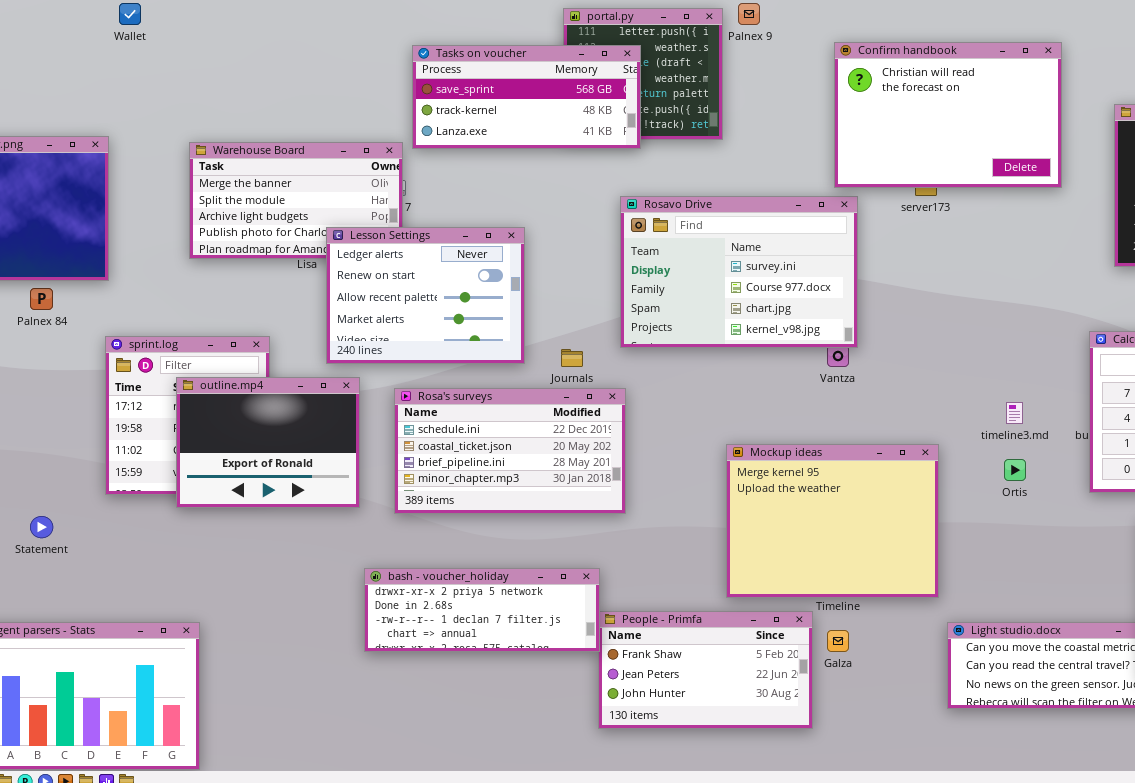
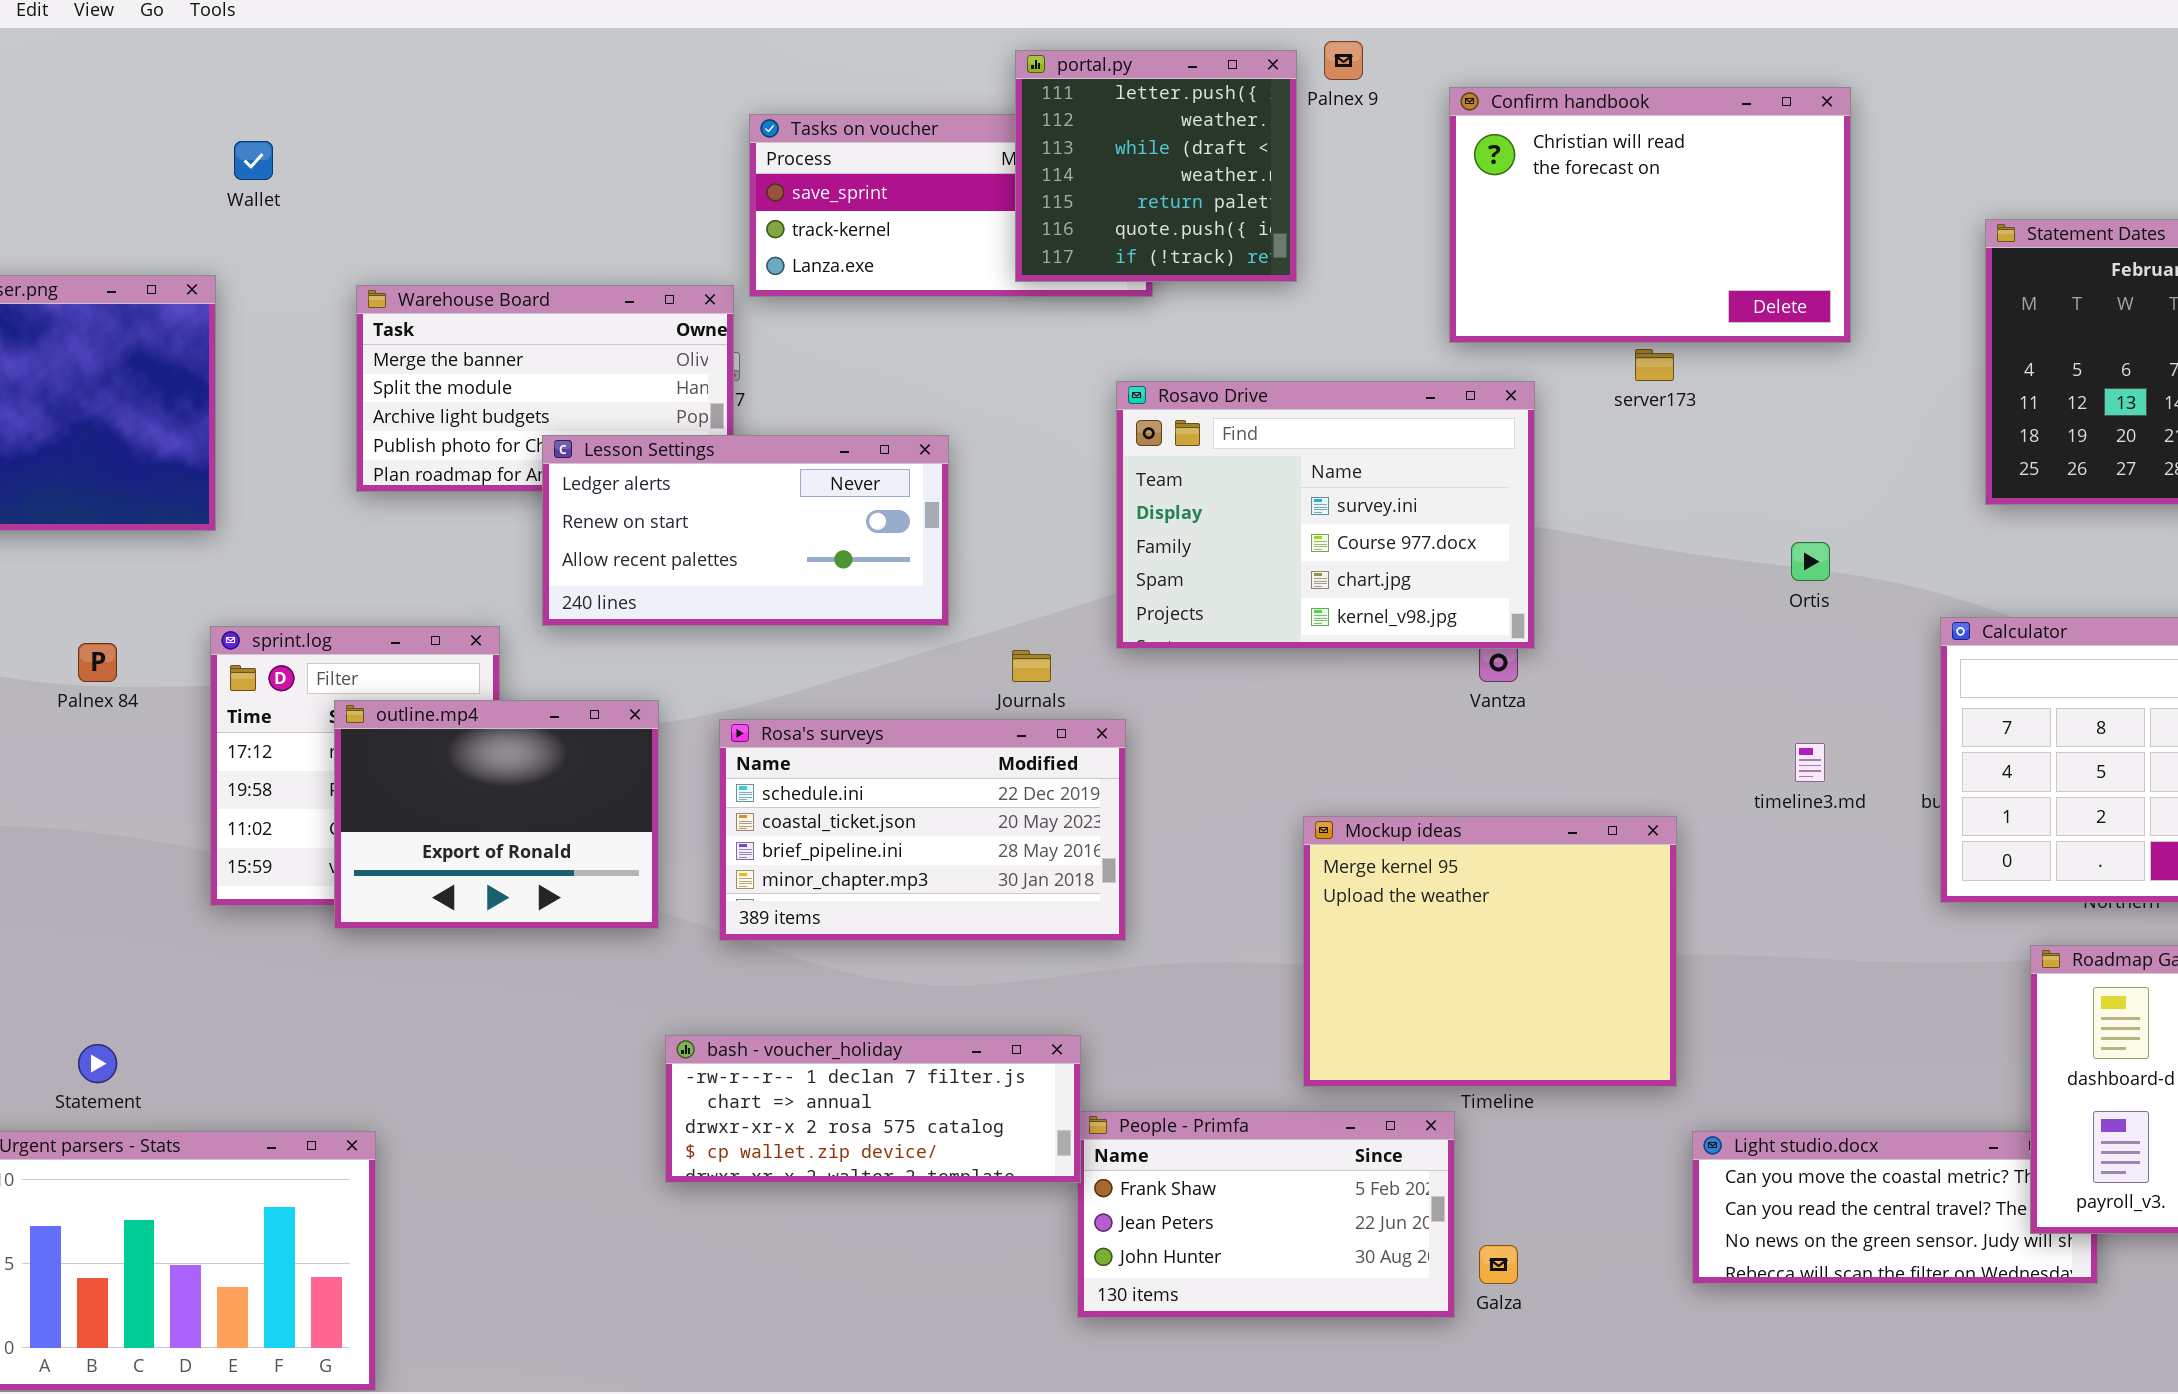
Wallet: [119,3,141,25] -> [234,141,273,180], moved
portal.py: [563,8,723,140] -> [1015,50,1297,282], raised
Confirm handbook: [834,42,1062,188] -> [1449,87,1851,343], moved
Lesson Settings: [326,227,525,364] -> [542,435,949,626], resized
Palnex 84: [30,288,53,310] -> [78,643,117,682], moved
Ortis: [1004,459,1026,481] -> [1791,542,1830,581], moved
Statement: [30,516,53,538] -> [78,1044,117,1083], moved
bash - voucher_holiday: [364,568,600,652] -> [665,1035,1081,1183], scrolled down 2 rows
Galza: [827,630,849,652] -> [1479,1245,1518,1284], moved

